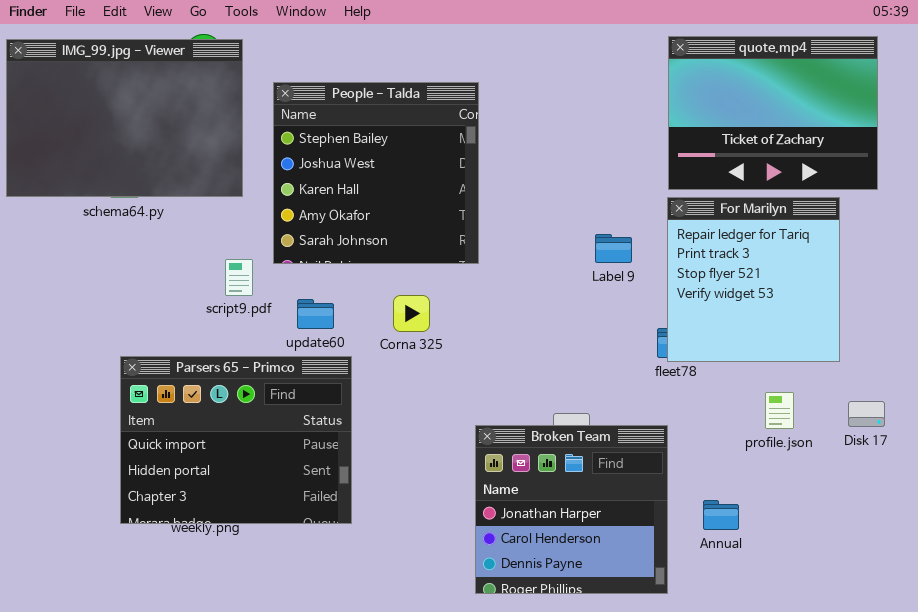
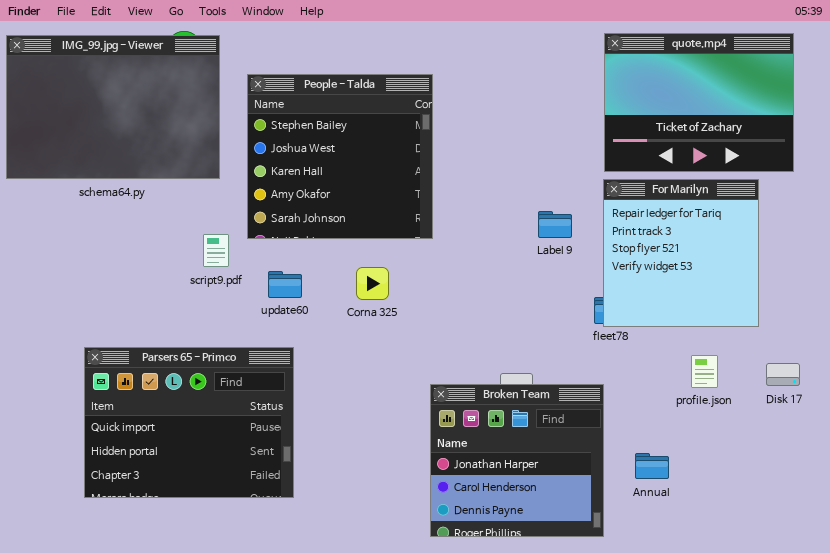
Parsers 65 - Primco: [120,356,352,524] -> [84,347,294,498], moved

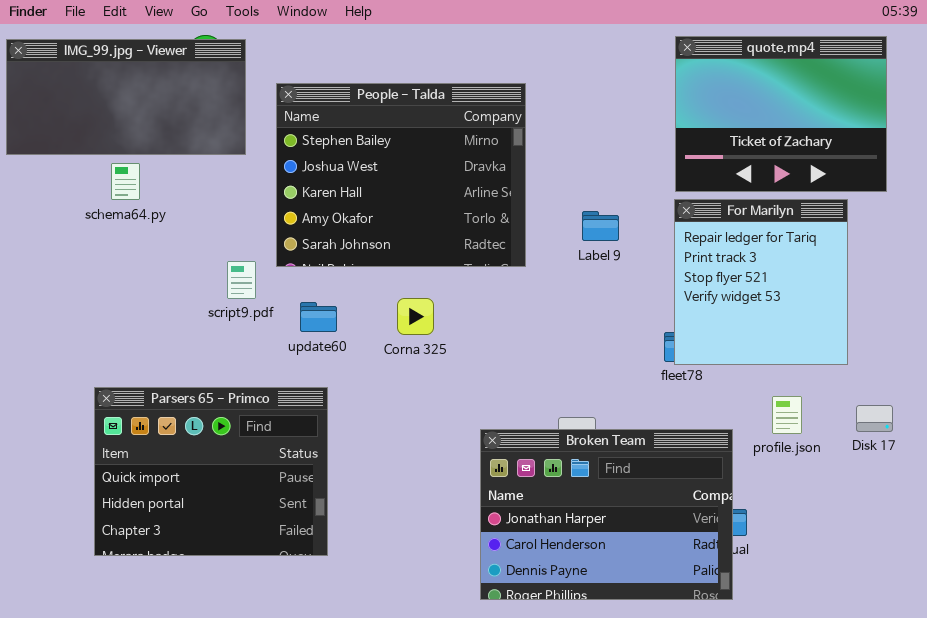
IMG_99.jpg - Viewer: [6,35,220,179] -> [6,39,246,155], resized
People - Talda: [247,74,433,239] -> [276,83,526,267], resized
Label 9: [538,211,572,238] -> [582,211,619,241], moved
Broken Team: [430,384,604,537] -> [480,429,733,600], resized

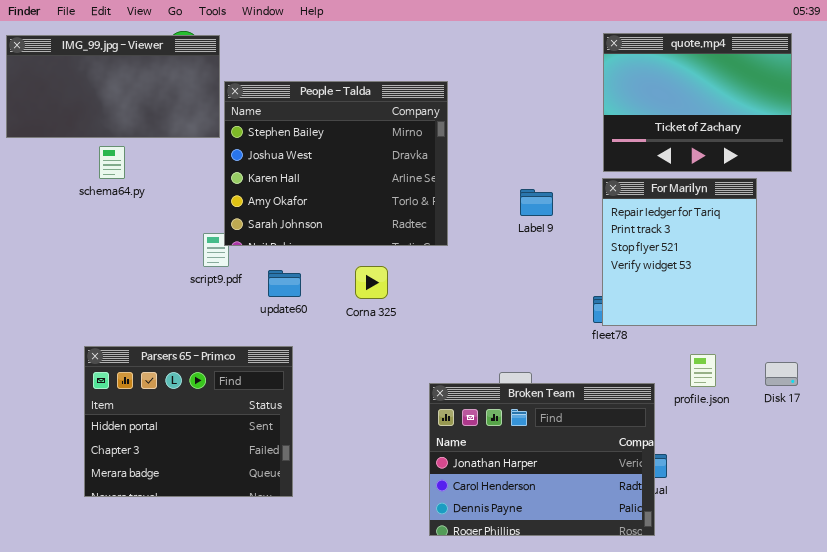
People - Talda: [276,83,526,267] -> [224,81,448,246], moved
Parsers 65 - Primco: [94,387,328,556] -> [84,346,293,497], scrolled down 1 row

